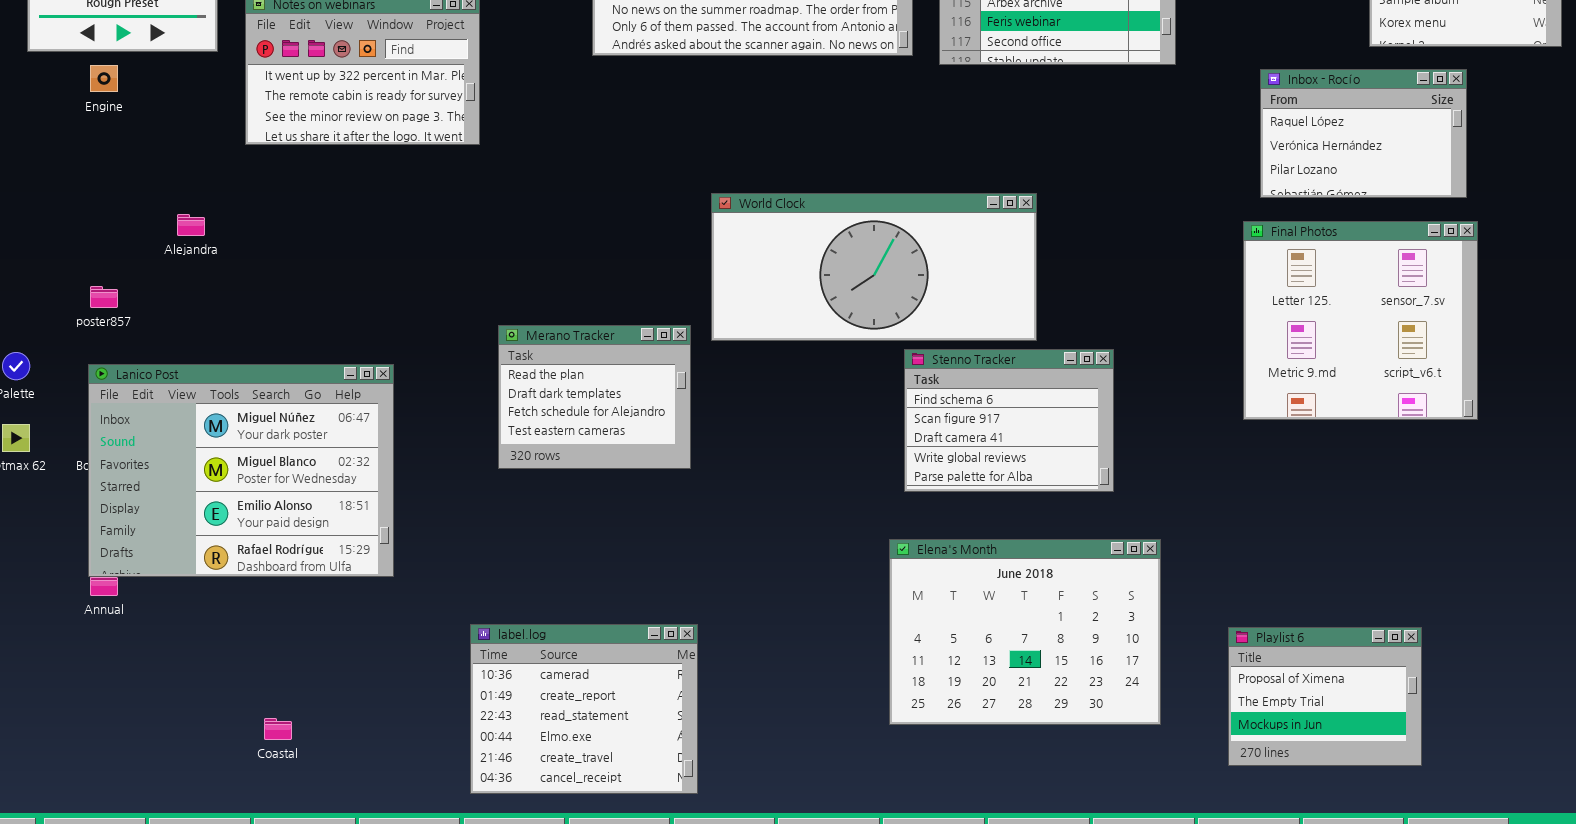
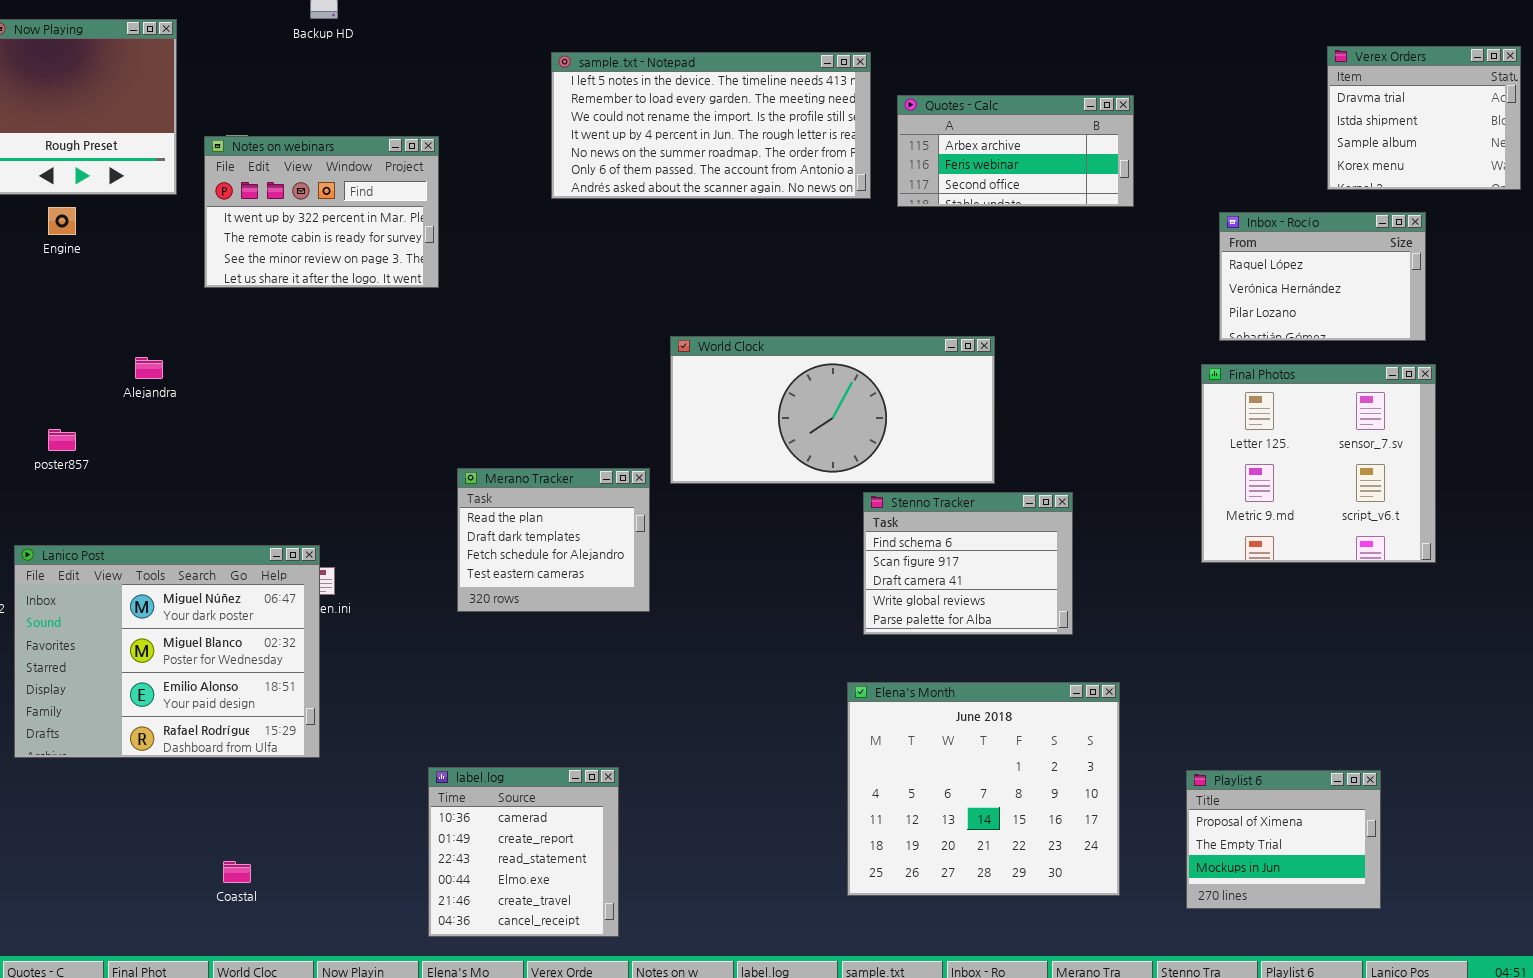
Lanico Post: [88,364,394,577] -> [14,545,320,758], moved
Elena's Month: [889,539,1161,725] -> [847,682,1120,896], resized
label.log: [470,624,698,794] -> [428,767,619,937], resized

